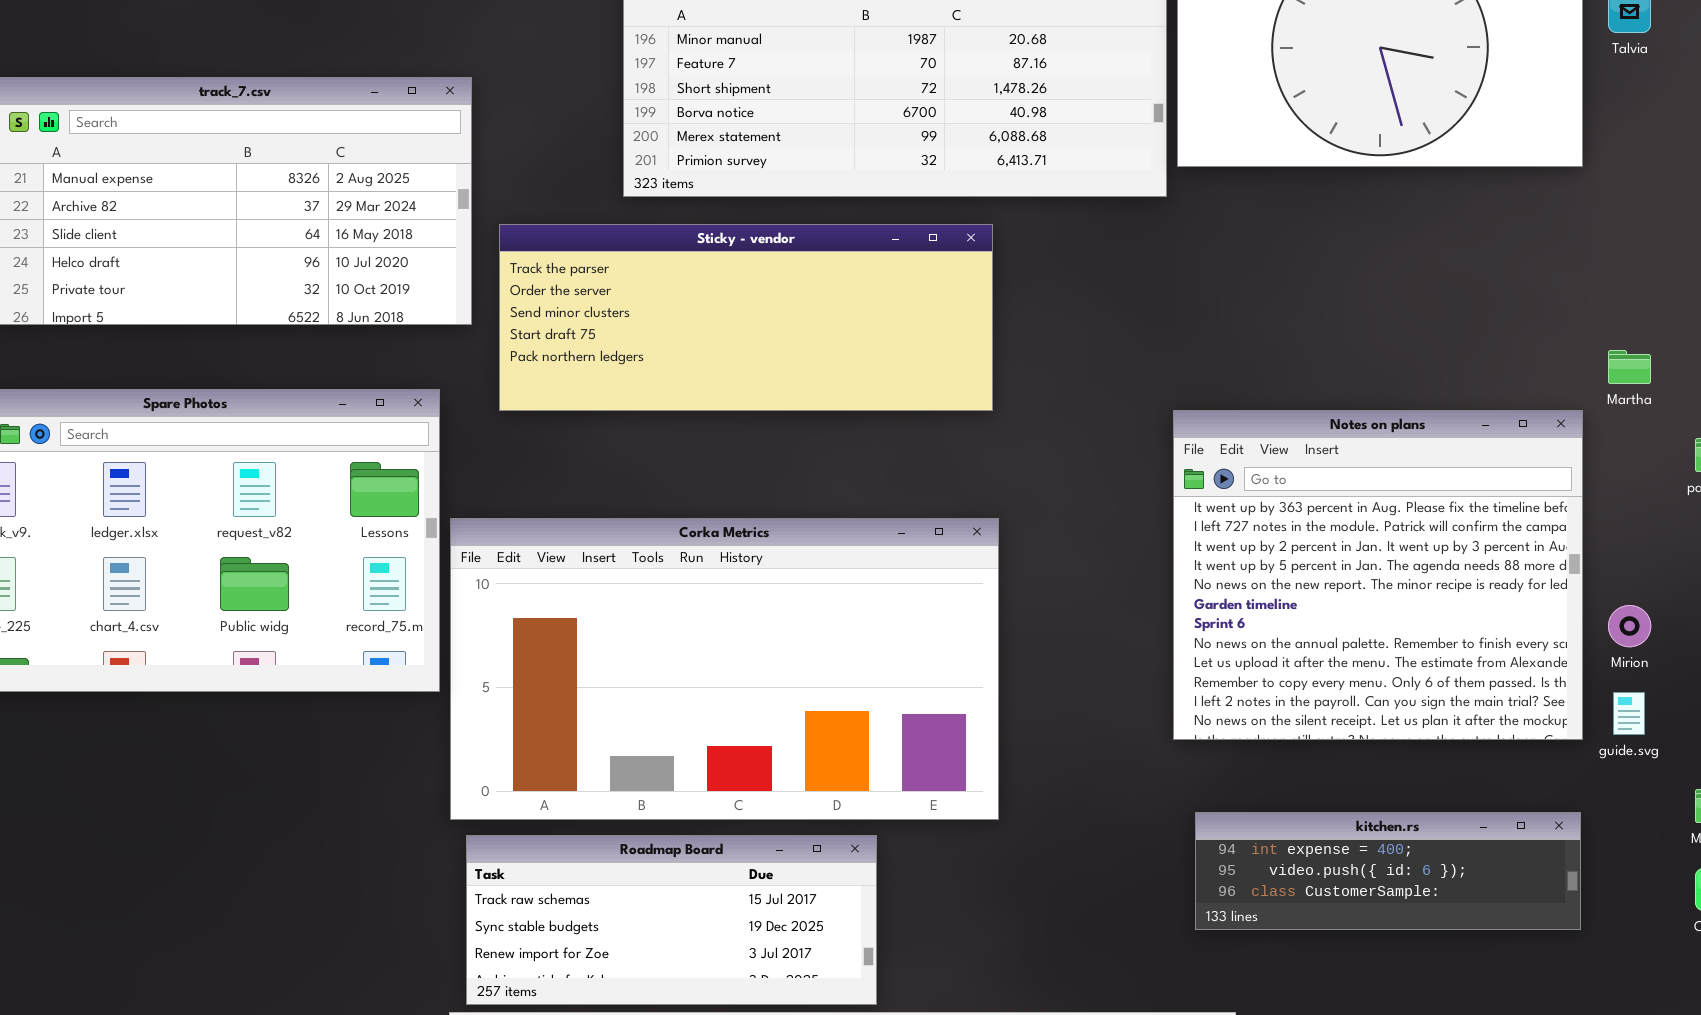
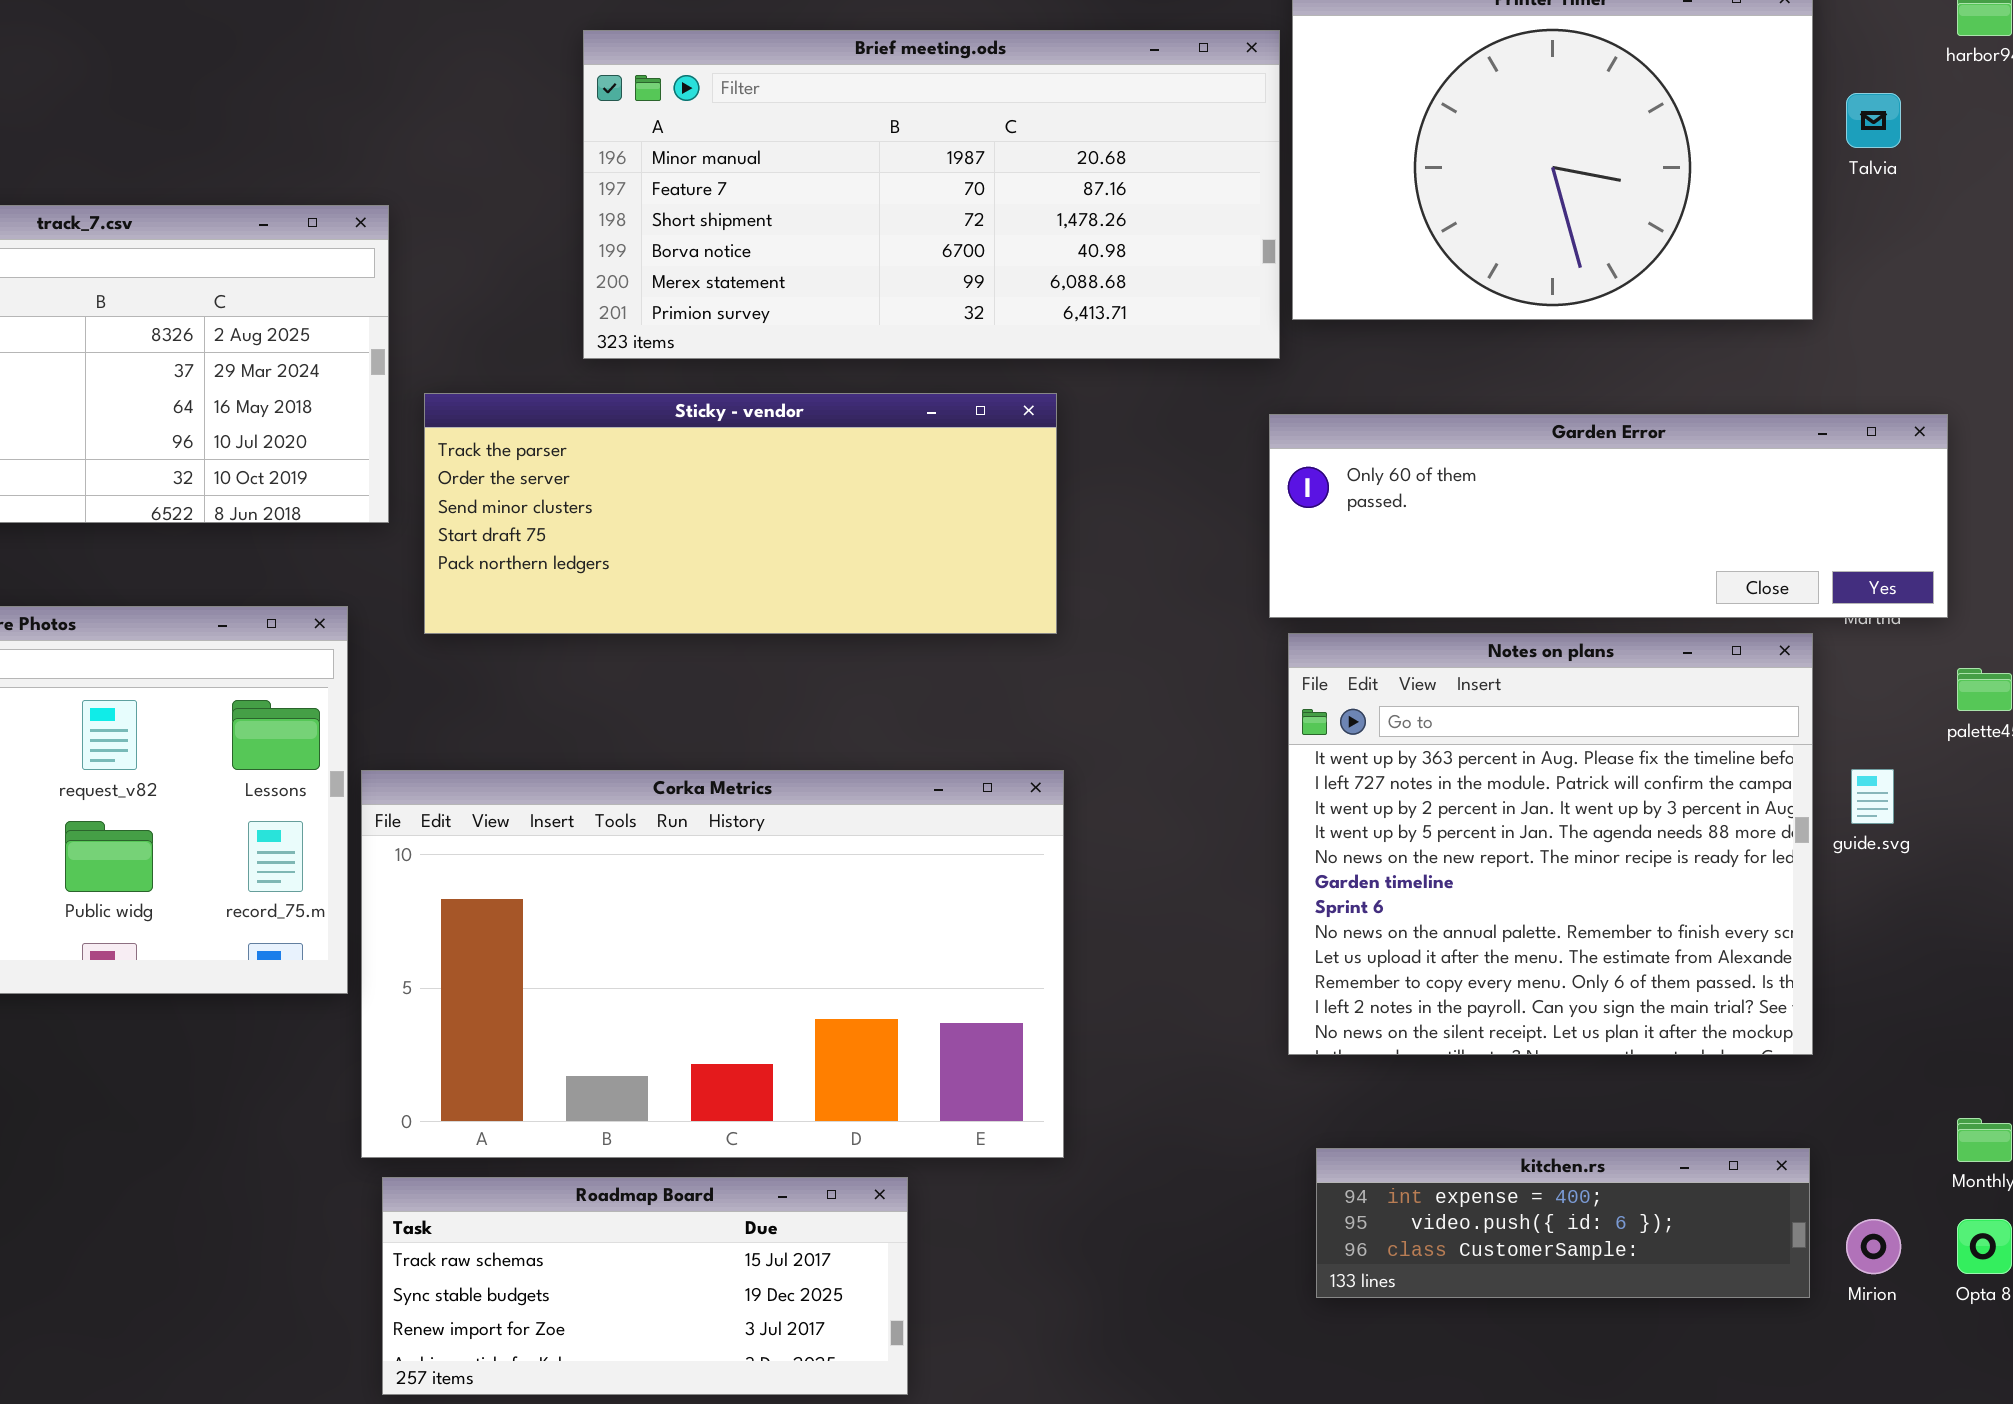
Garden Error: none -> [1269,414,1948,618], opened
Mirion: [1608,605,1651,647] -> [1846,1219,1901,1274], moved
guide.svg: [1613,692,1645,735] -> [1851,769,1894,824], moved

